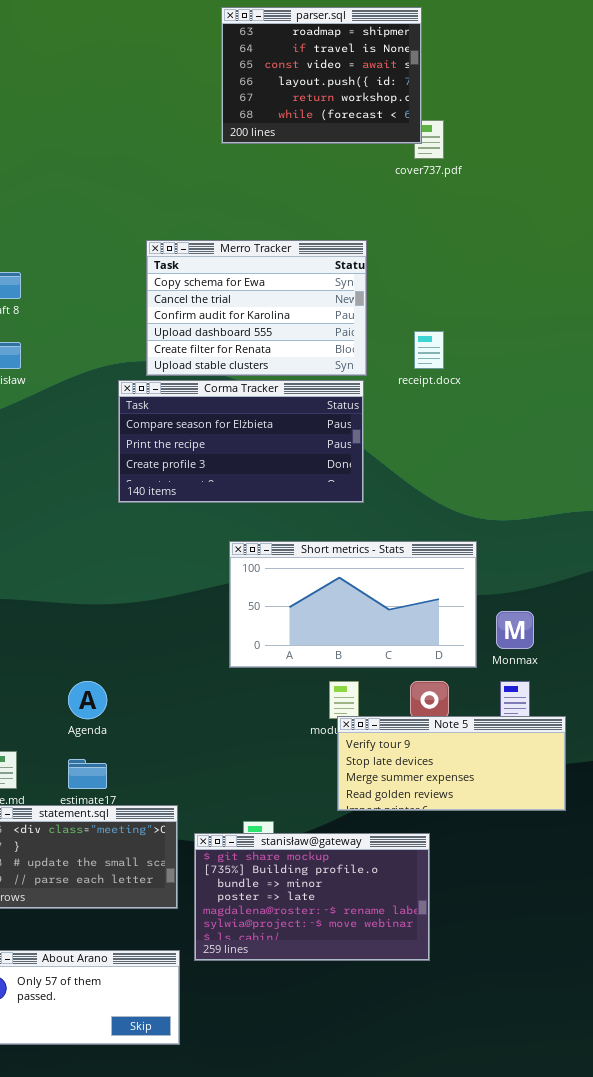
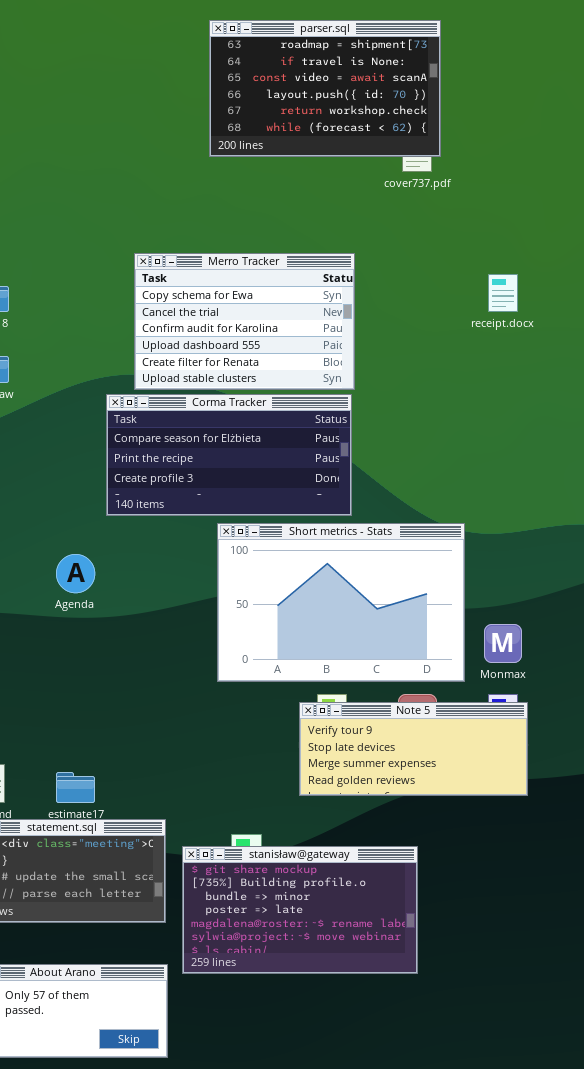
parser.sql: [221,7,422,144] -> [209,20,441,157], resized
receipt.docx: [414,331,444,369] -> [488,274,518,312], moved
Short metrics - Stats: [229,541,477,668] -> [217,523,465,682], resized
Agenda: [68,681,107,719] -> [56,554,95,593], moved
Note 5: [337,716,566,811] -> [299,702,528,796], moved

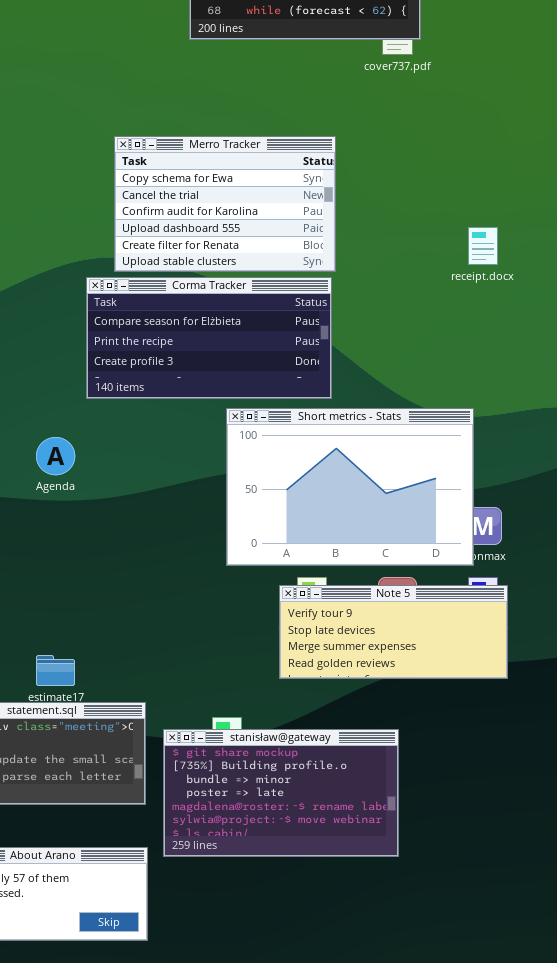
receipt.docx: [488,274,518,312] -> [468,227,498,265], moved
Short metrics - Stats: [217,523,465,682] -> [226,408,474,566], moved

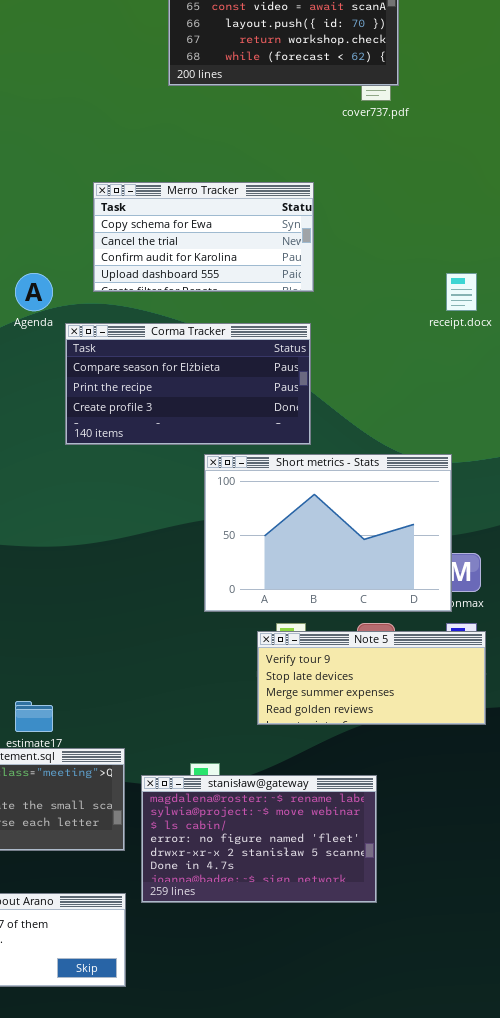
Merro Tracker: [114,136,336,272] -> [93,182,314,292], resized
Agenda: [36,437,75,475] -> [15,273,53,311], moved
stanisław@gateway: [163,729,399,857] -> [141,775,377,903], scrolled down 4 rows

